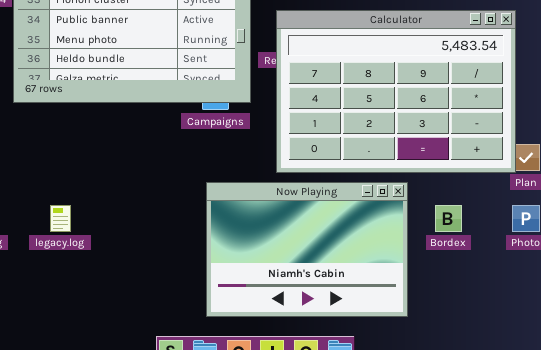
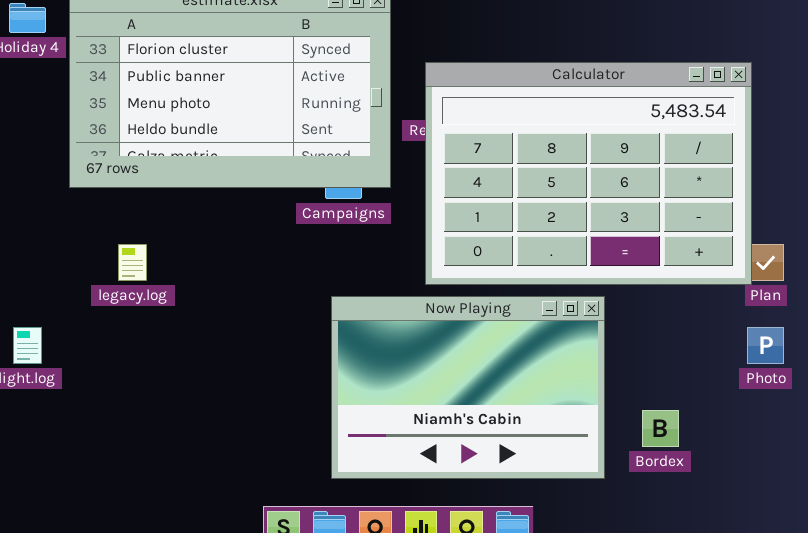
legacy.log: [50,205,71,232] -> [118,244,147,281], moved
Bordex: [435,205,462,232] -> [642,410,679,447], moved

